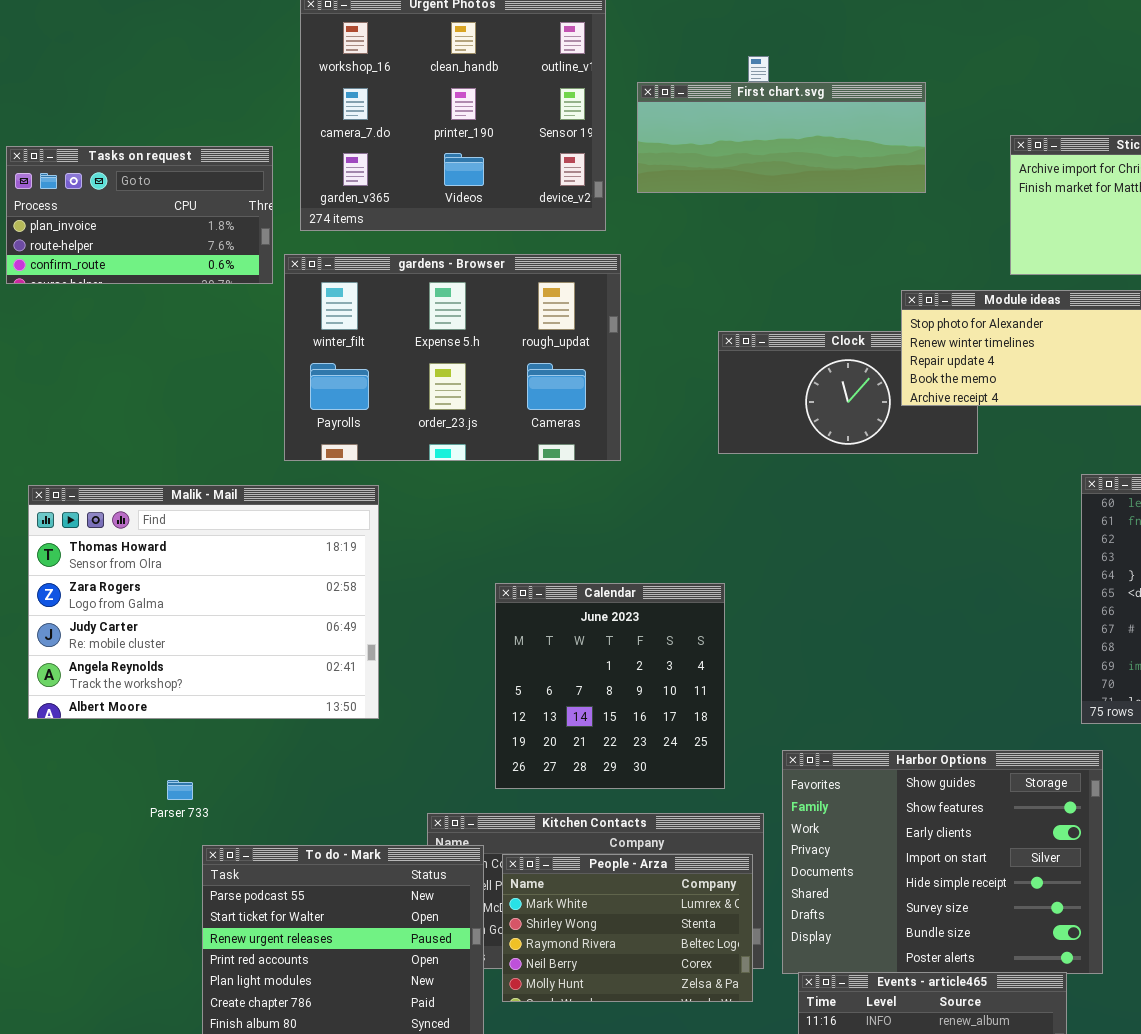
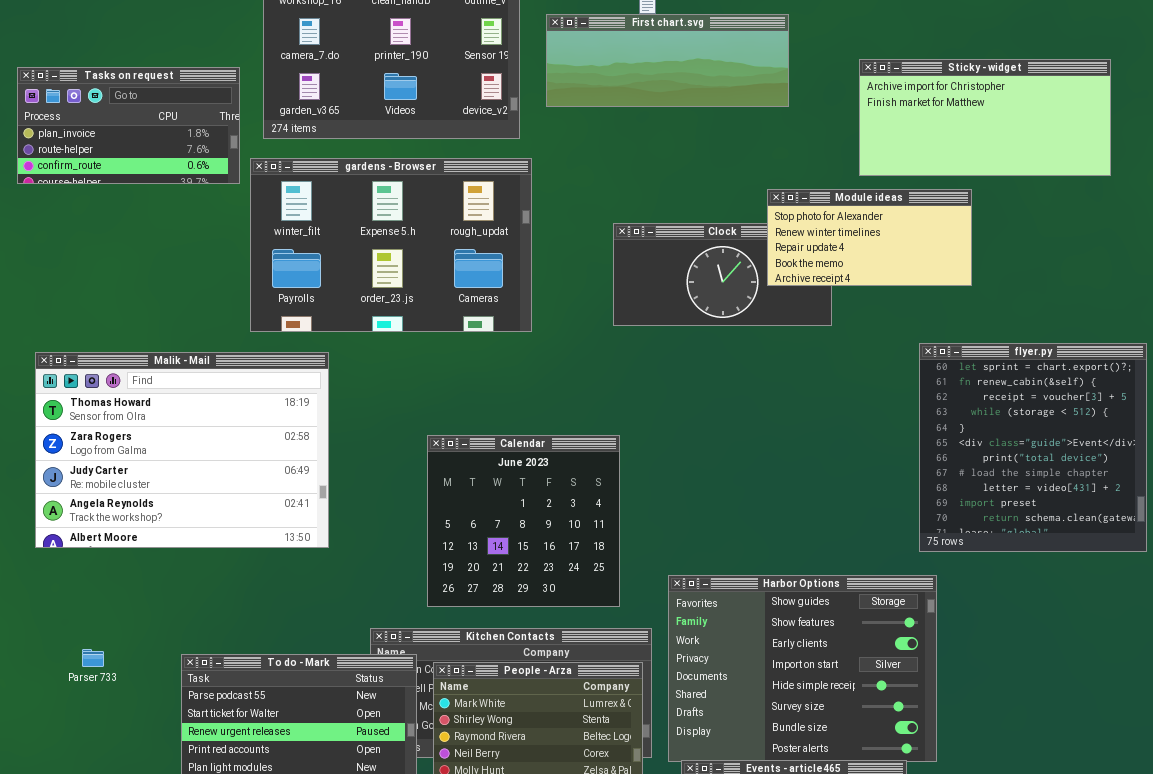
Parser 733: [167,780,193,800] -> [82,649,104,667], moved

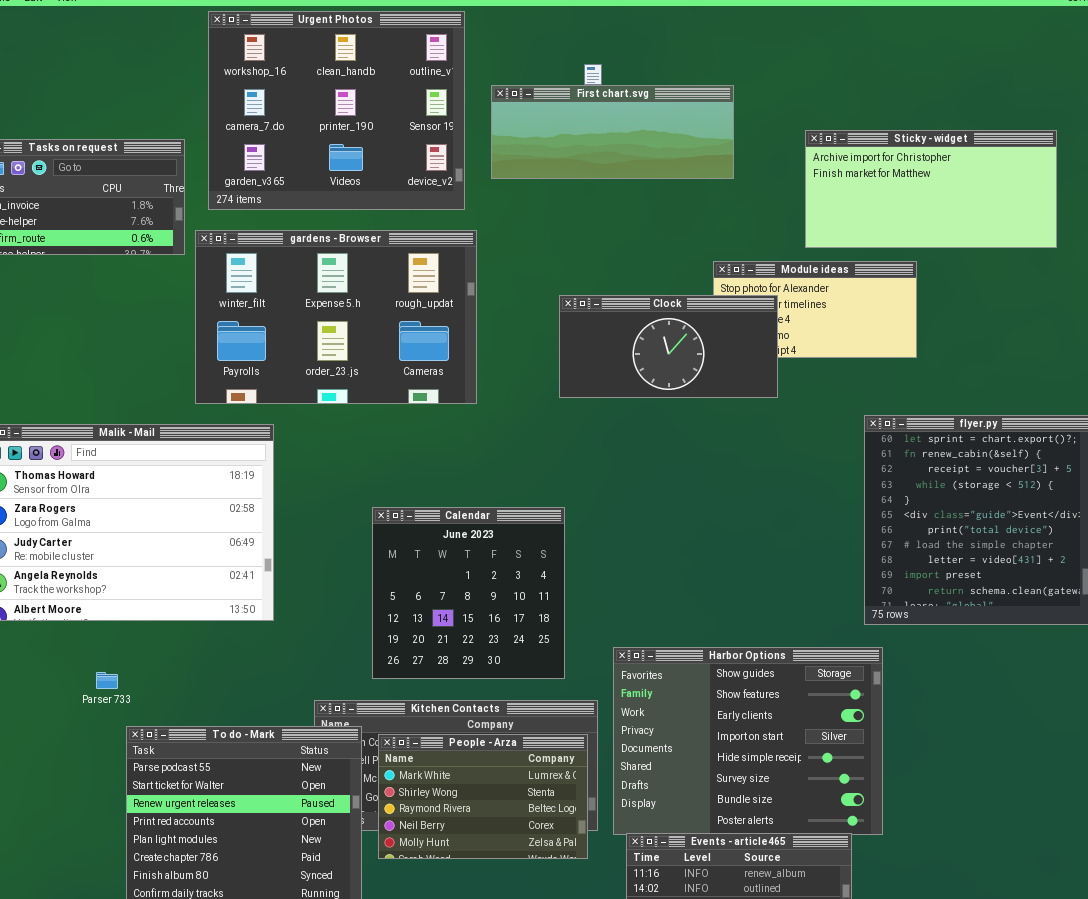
Clock: [613,223,832,326] -> [559,295,778,398], raised
Parser 733: [82,649,104,667] -> [96,672,118,689], moved

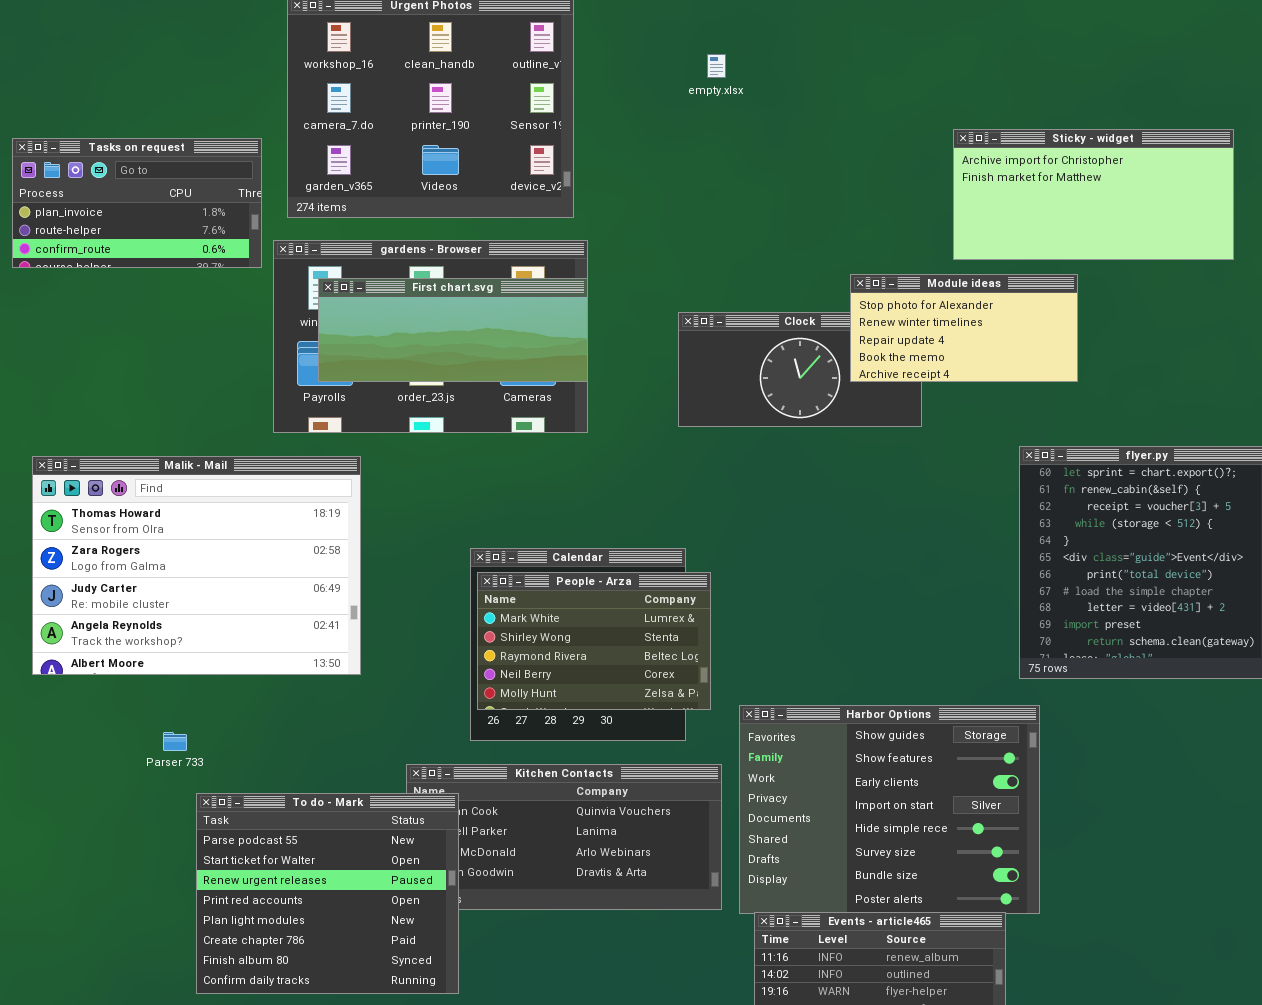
First chart.svg: [491,85,734,179] -> [318,278,588,382], moved
Module ideas: [713,261,917,358] -> [850,274,1078,382], raised
People - Arza: [378,734,588,859] -> [477,572,711,710], moved

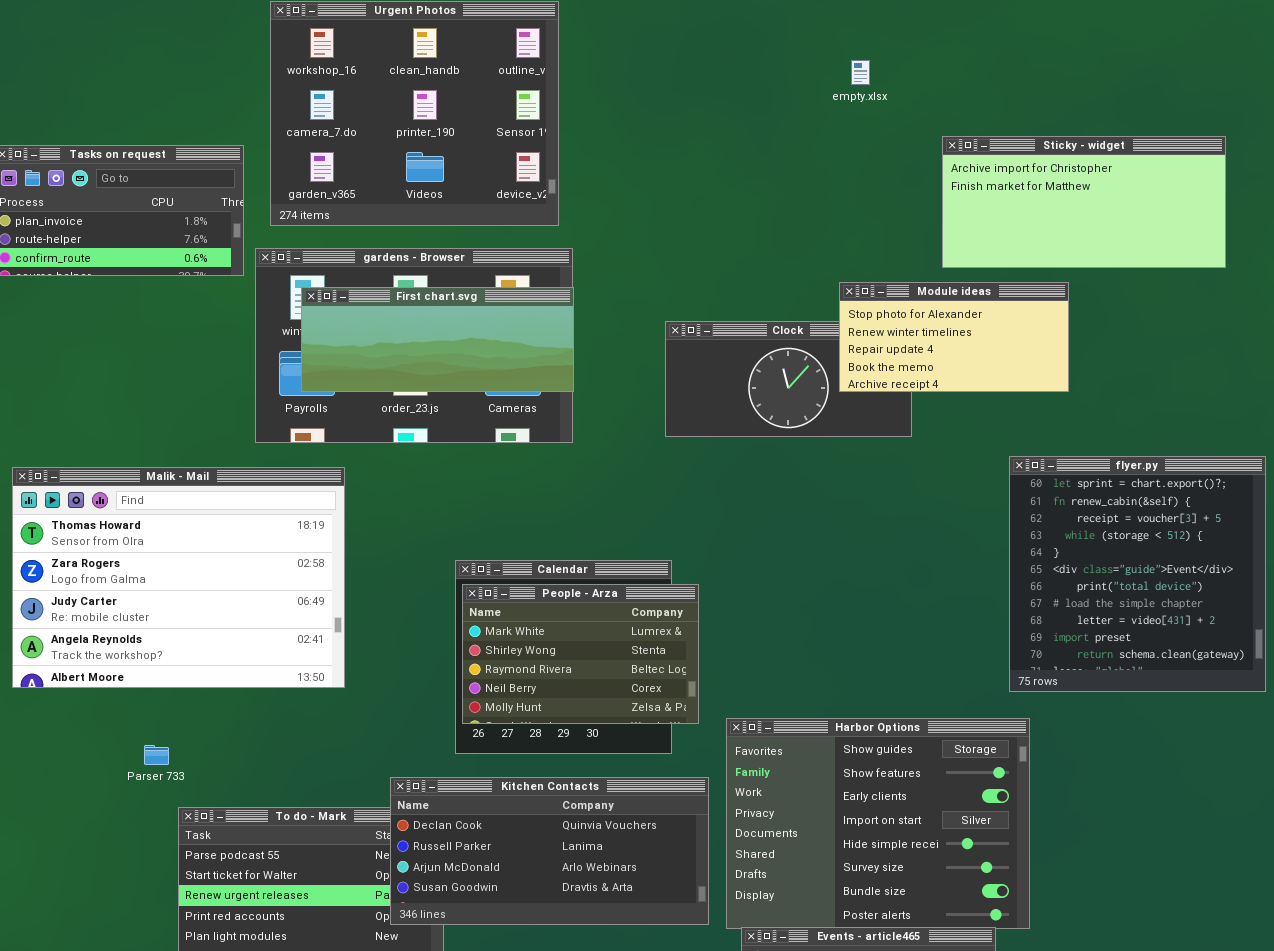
empty.xlsx: [707,54,726,78] -> [851,60,870,85], moved
Kitchen Contacts: [406,764,722,910] -> [390,777,709,925], raised

